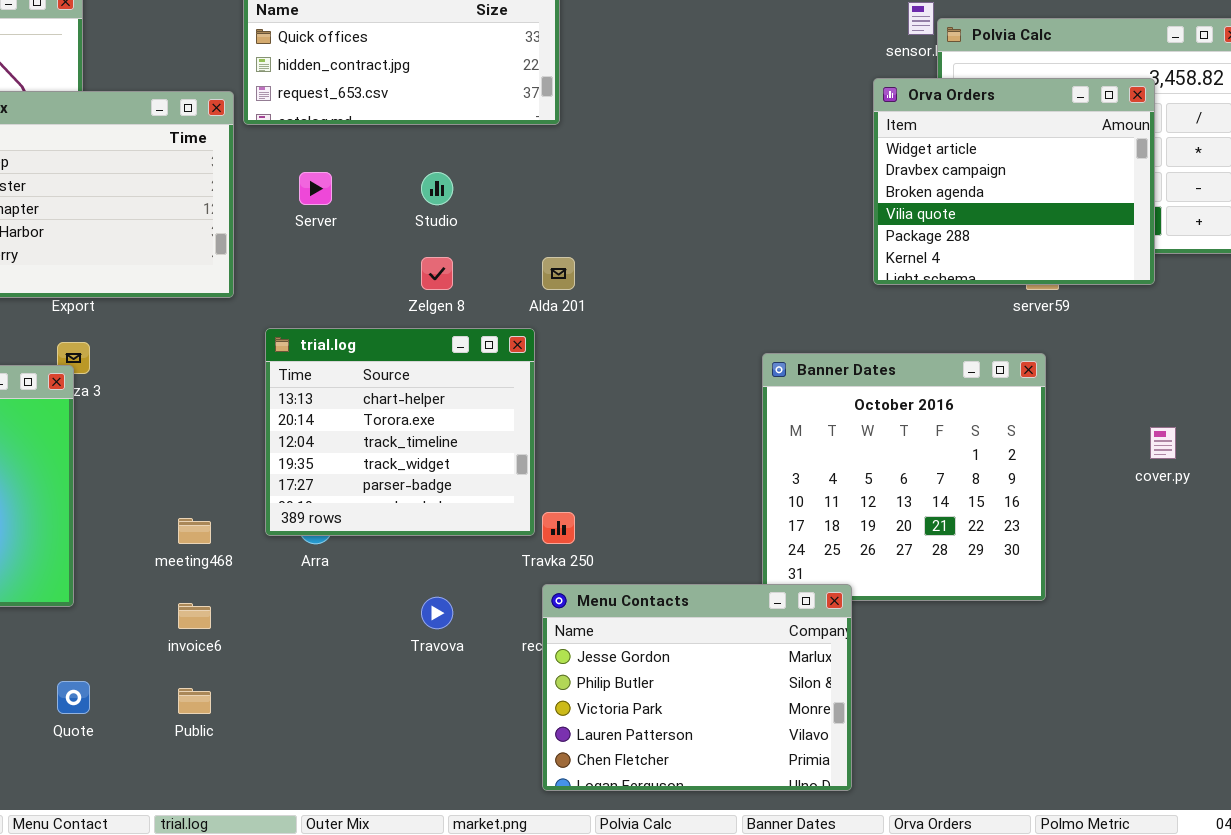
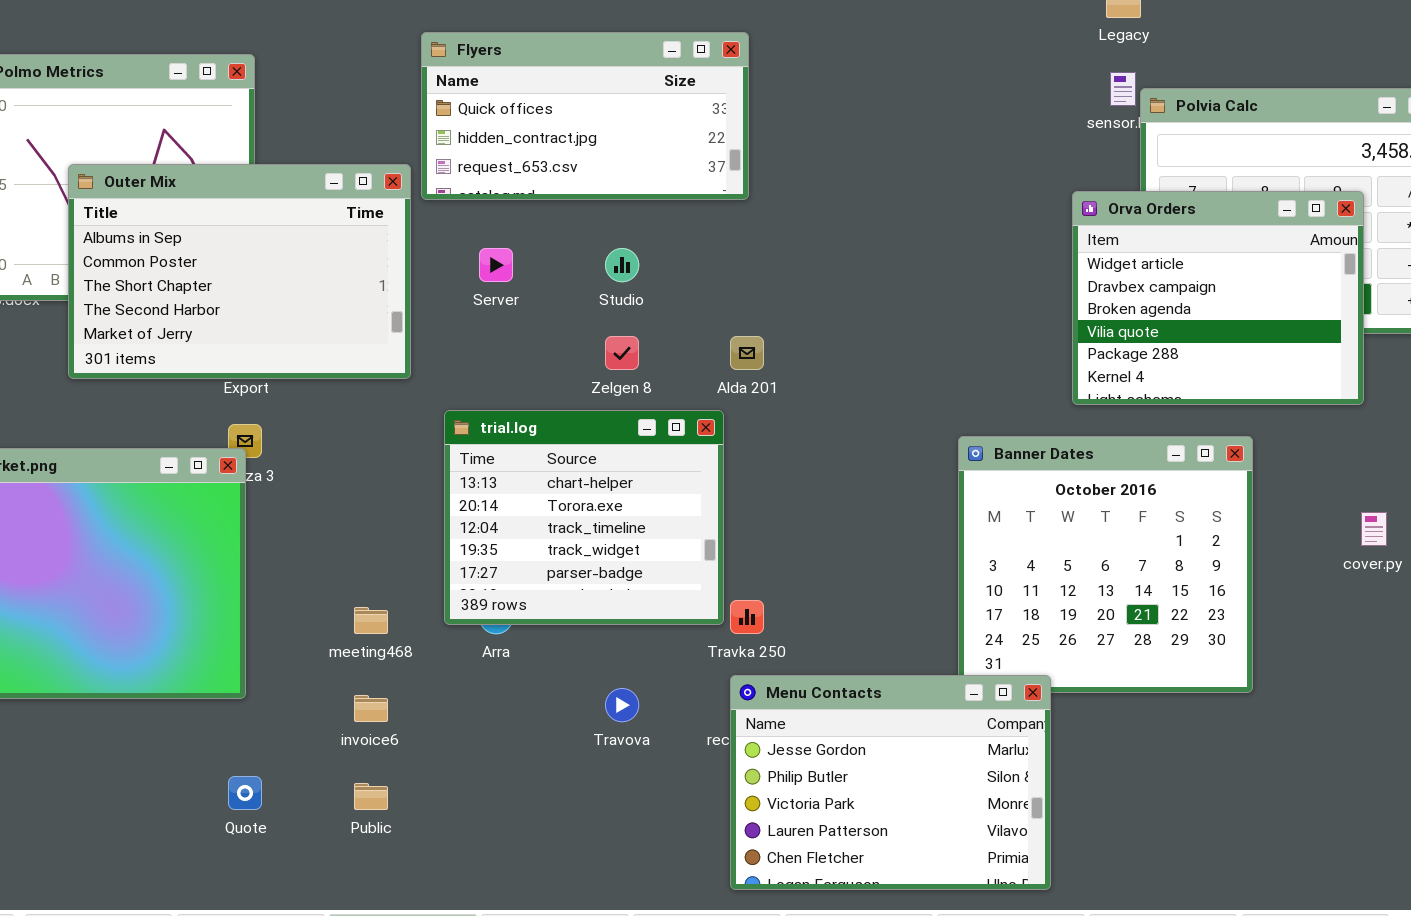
Orva Orders: [873,78,1155,285] -> [1072,191,1364,405], moved

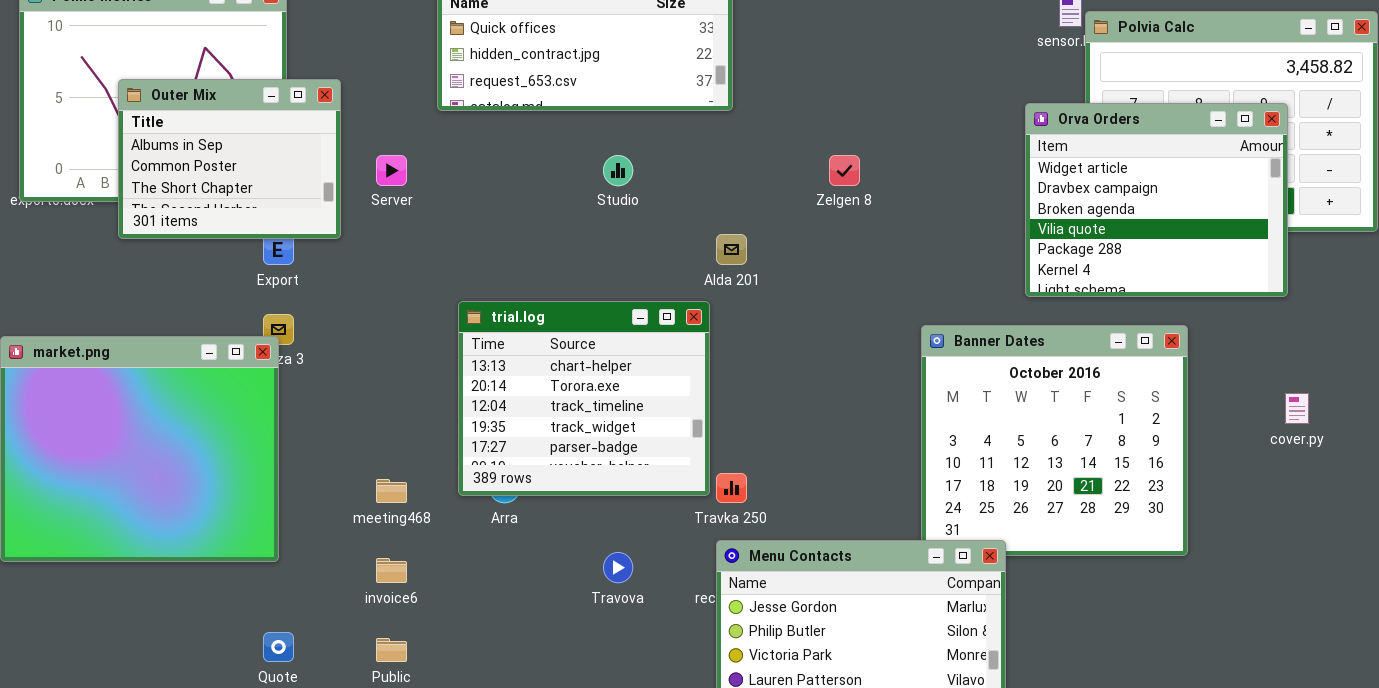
Outer Mix: [68,164,411,379] -> [118,79,341,239], resized
Server: [479,248,513,282] -> [376,155,407,186], moved
Zelgen 8: [605,336,639,370] -> [829,155,860,186], moved

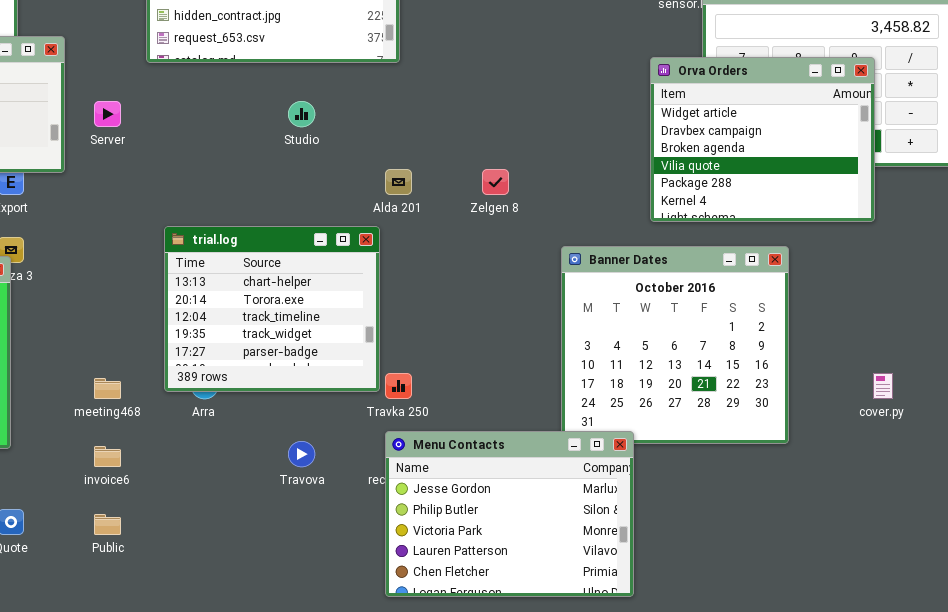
Zelgen 8: [829,155,860,186] -> [482,169,509,195], moved
cover.py: [1285,393,1309,424] -> [873,373,893,399], moved

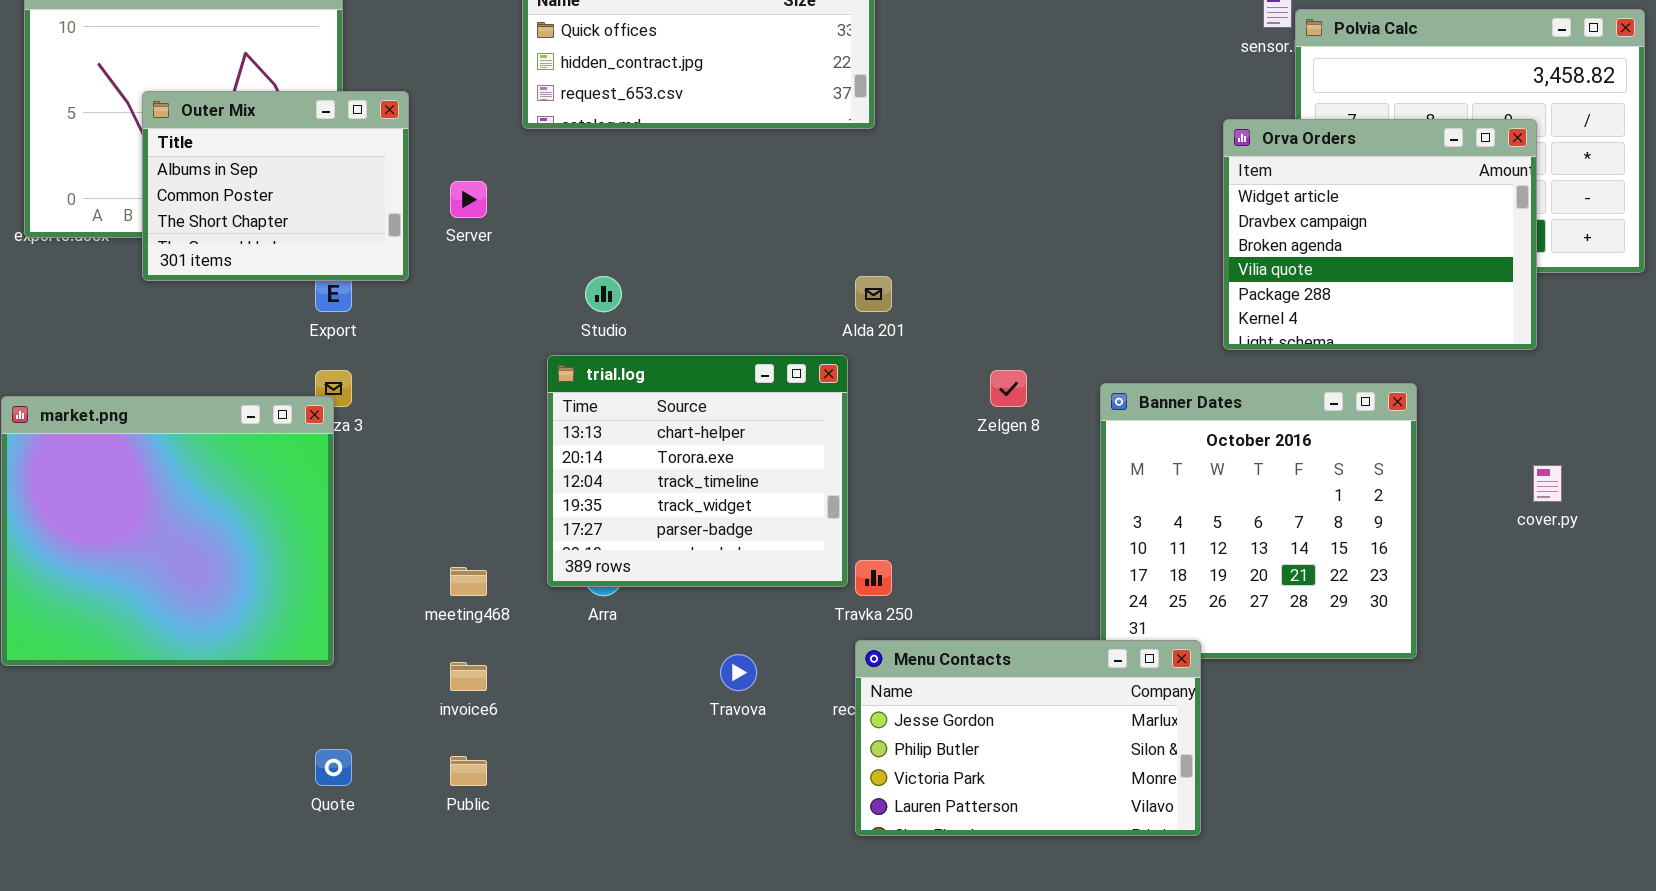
Studio: [288,101,315,127] -> [585,276,622,312], moved
Zelgen 8: [482,169,509,195] -> [990,370,1027,407], moved
cover.py: [873,373,893,399] -> [1533,465,1562,502], moved
Menu Contacts: [385,431,634,597] -> [855,640,1201,836], resized

